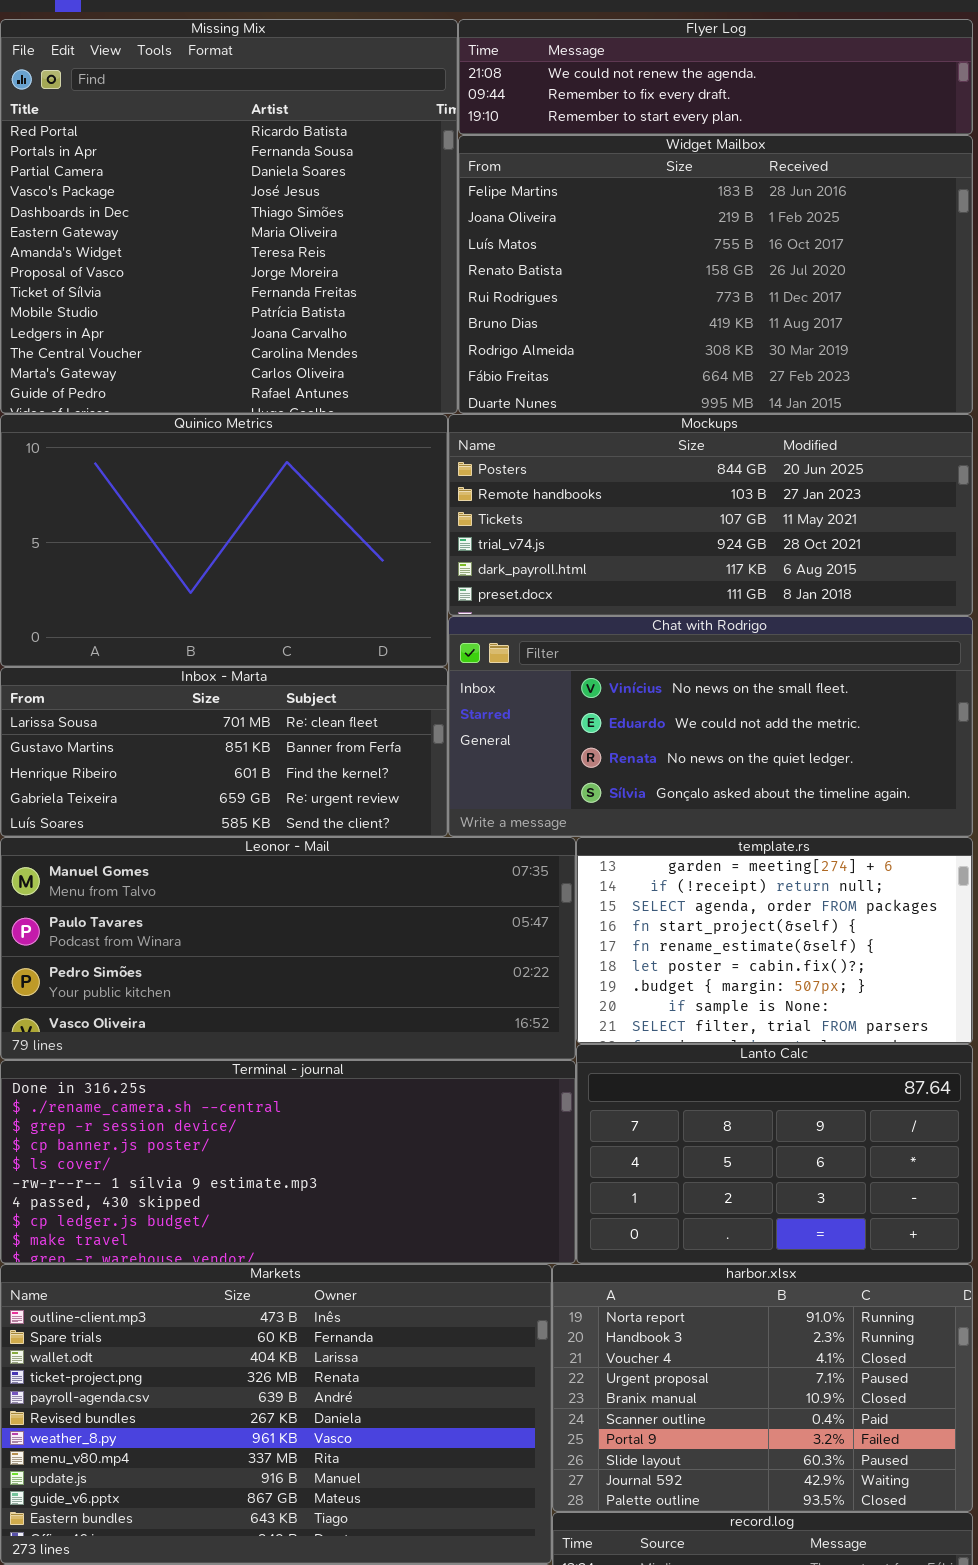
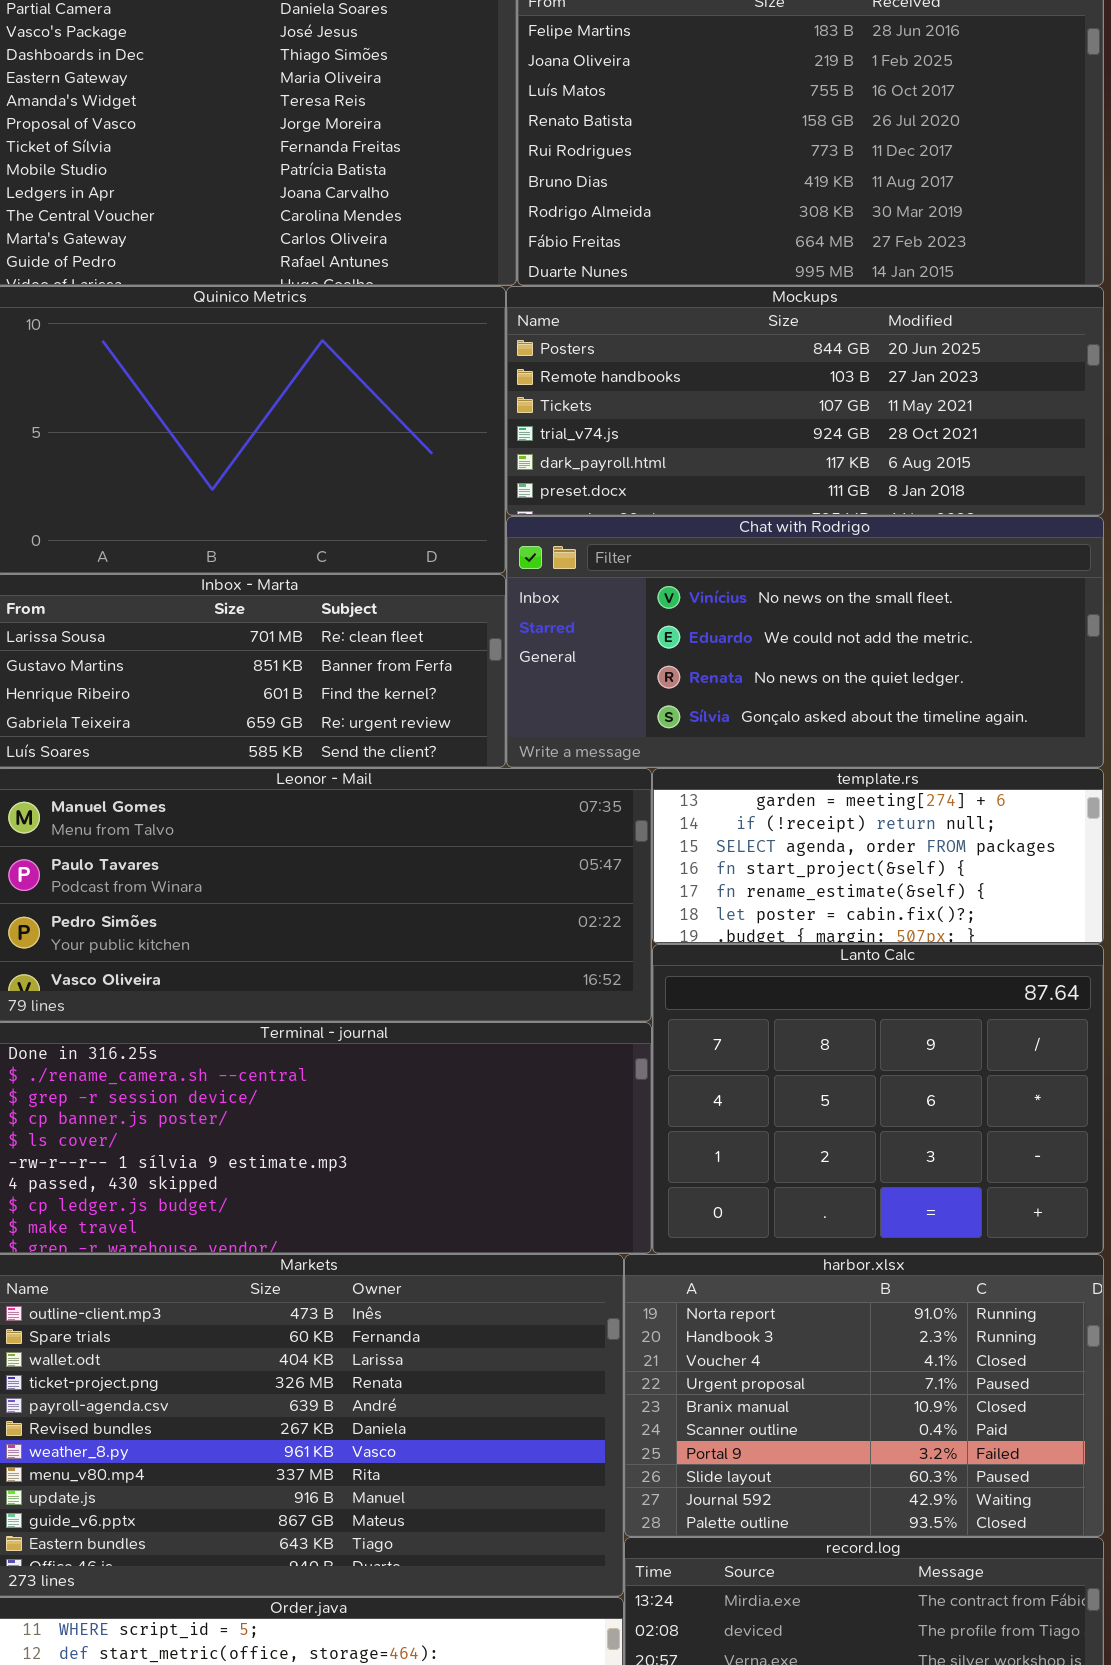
template.rs: [576,837,973,1044] -> [652,768,1104,944], resized
Lanto Calc: [576,1044,973,1264] -> [652,944,1104,1254], resized

